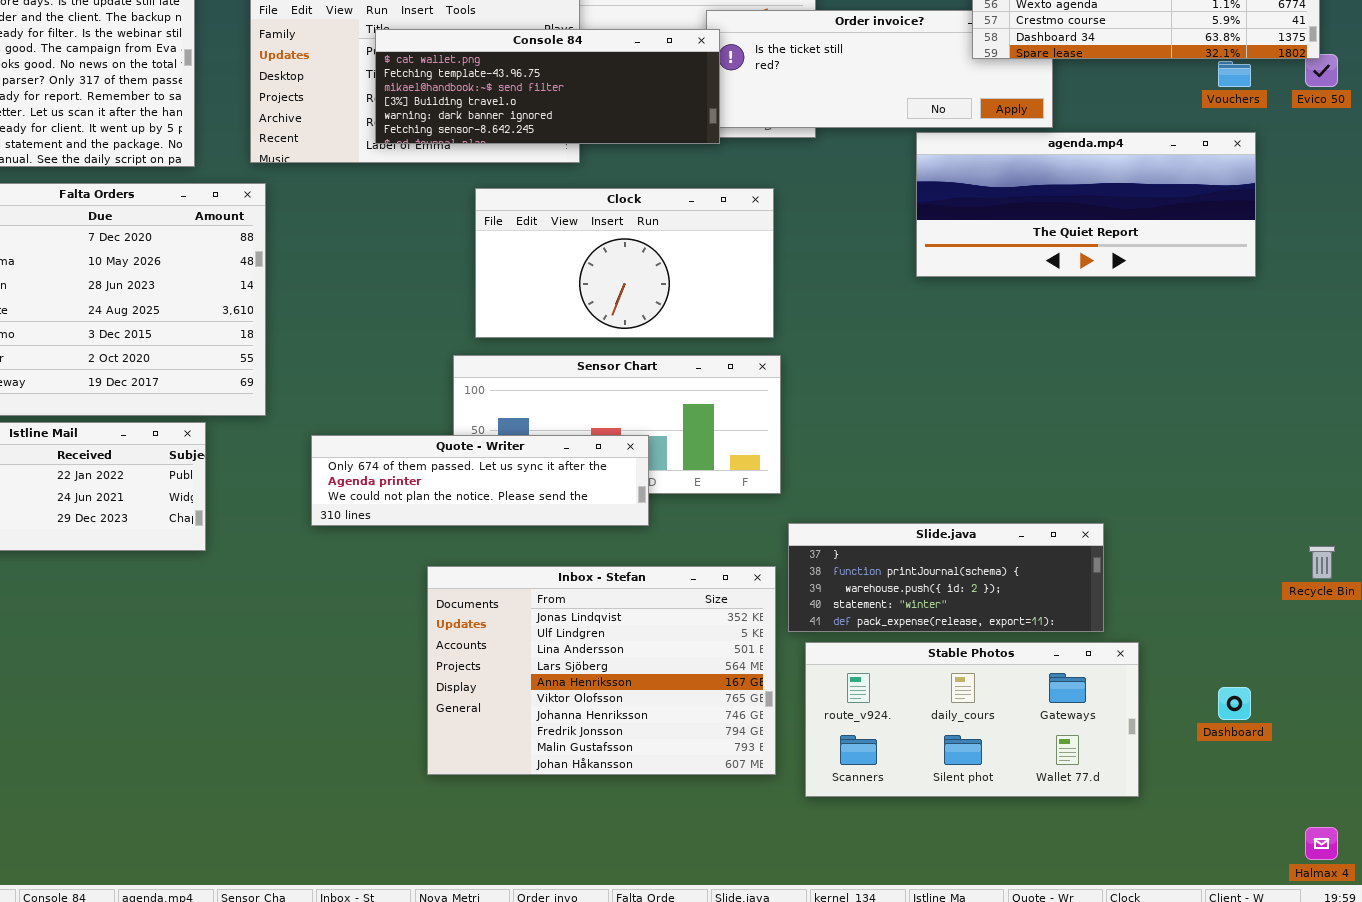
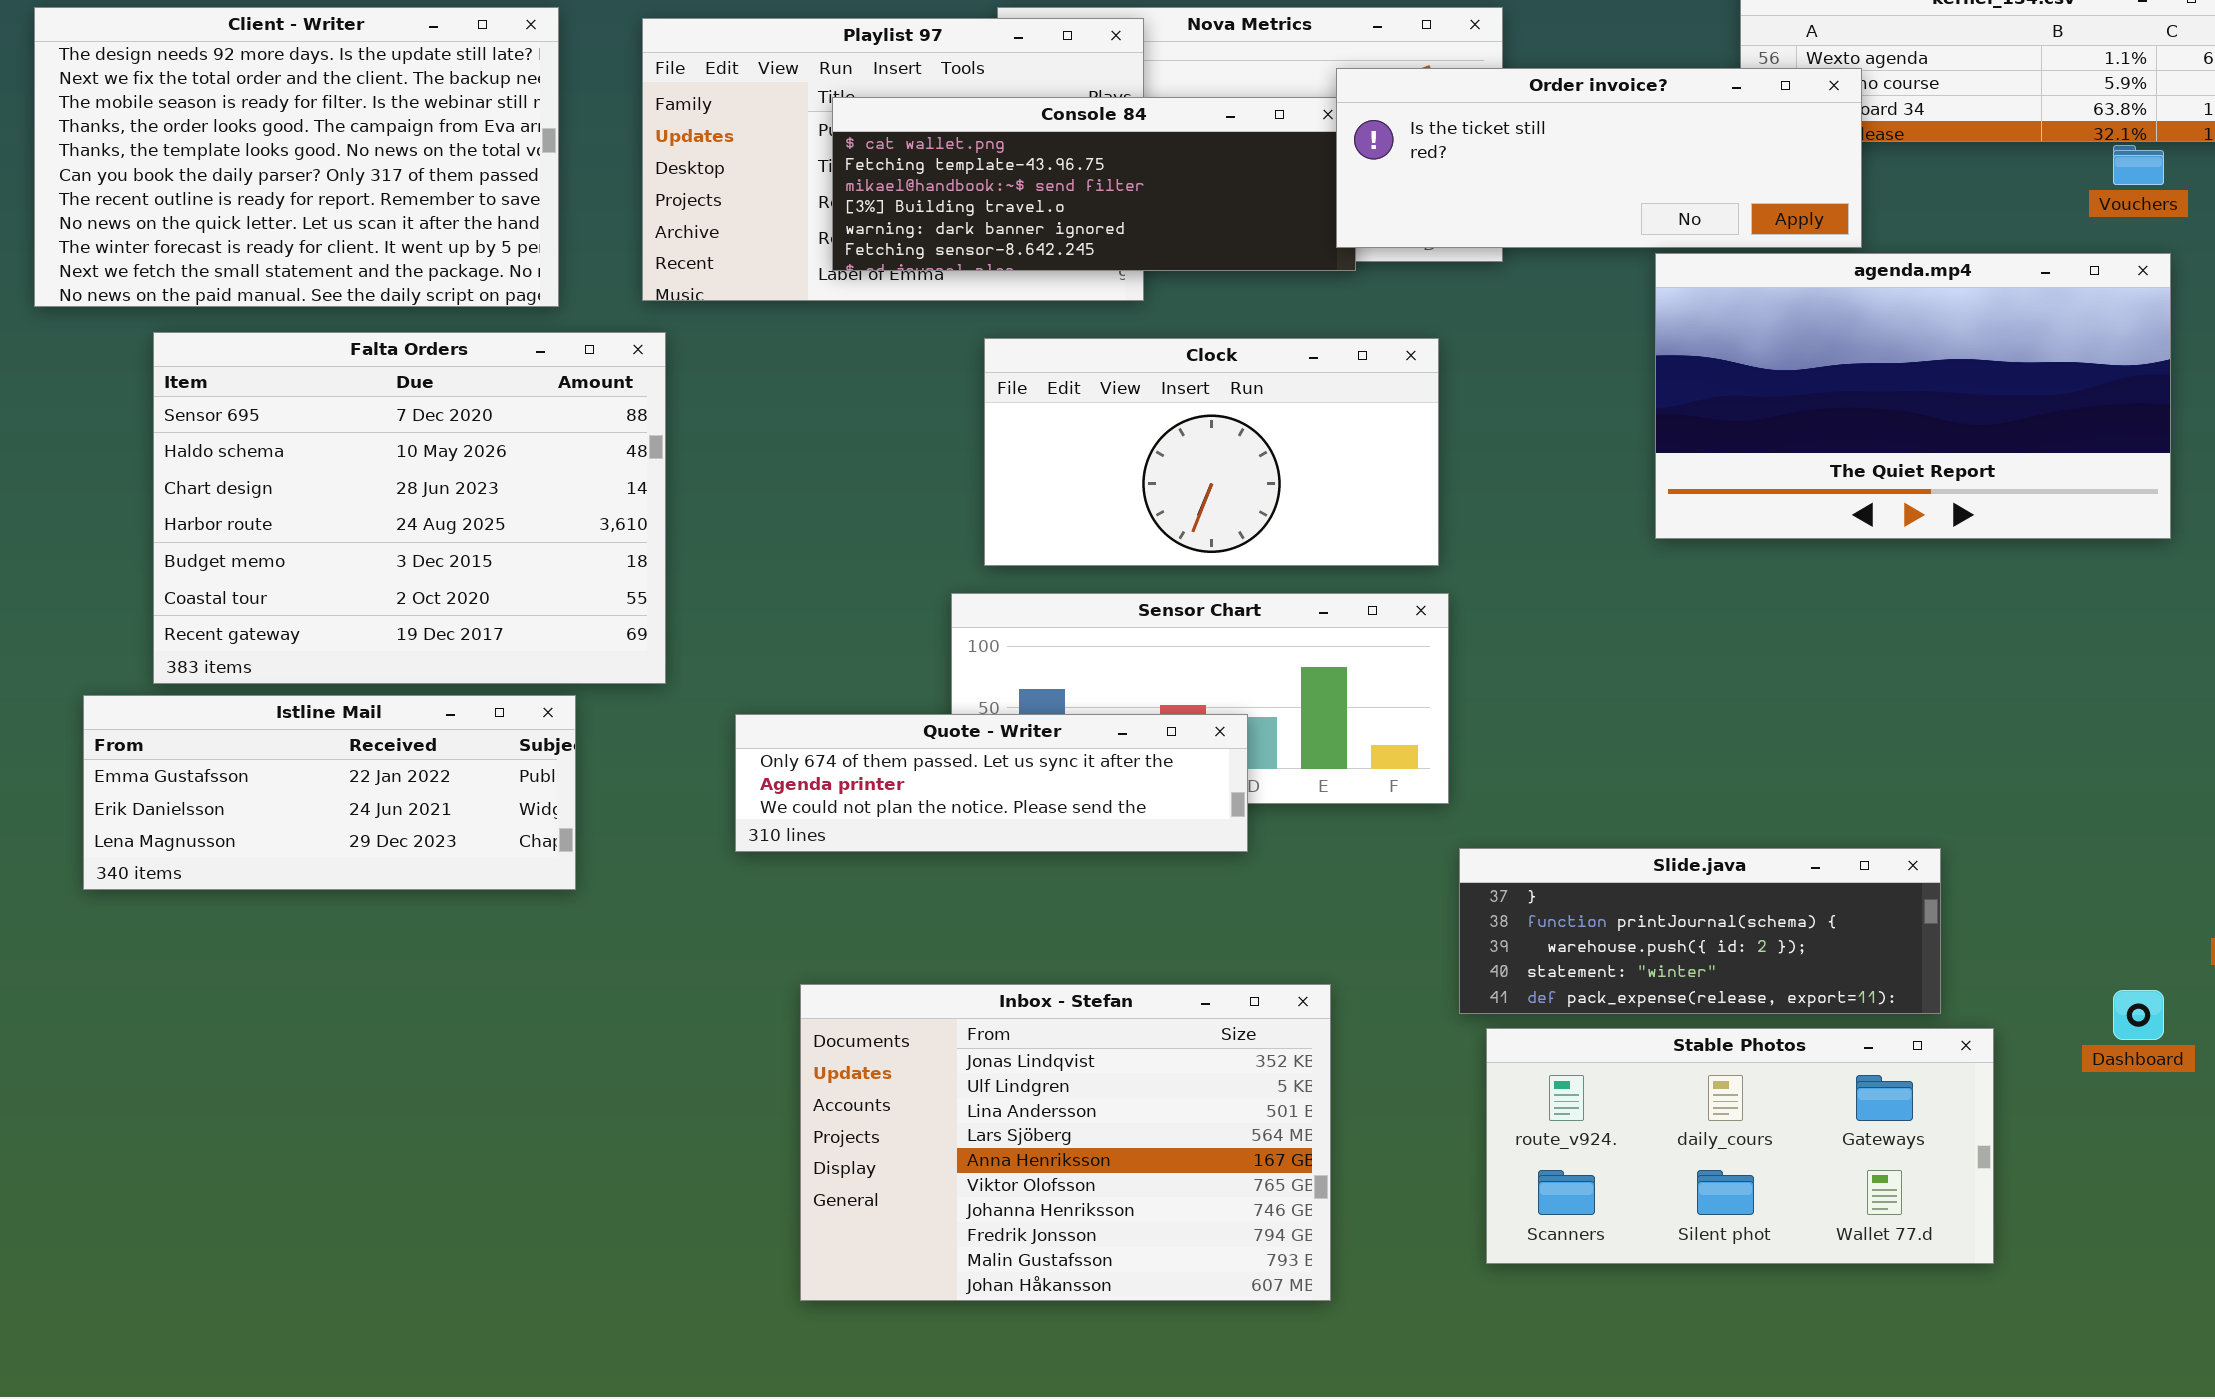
Order invoice?: [706,10,1053,128] -> [1336,68,1862,248], raised
agenda.mp4: [916,132,1256,277] -> [1655,253,2171,539], resized
Inbox - Stefan: [427,566,776,775] -> [800,984,1331,1301], moved
Dashboard: [1218,687,1251,720] -> [2113,990,2164,1040], moved

